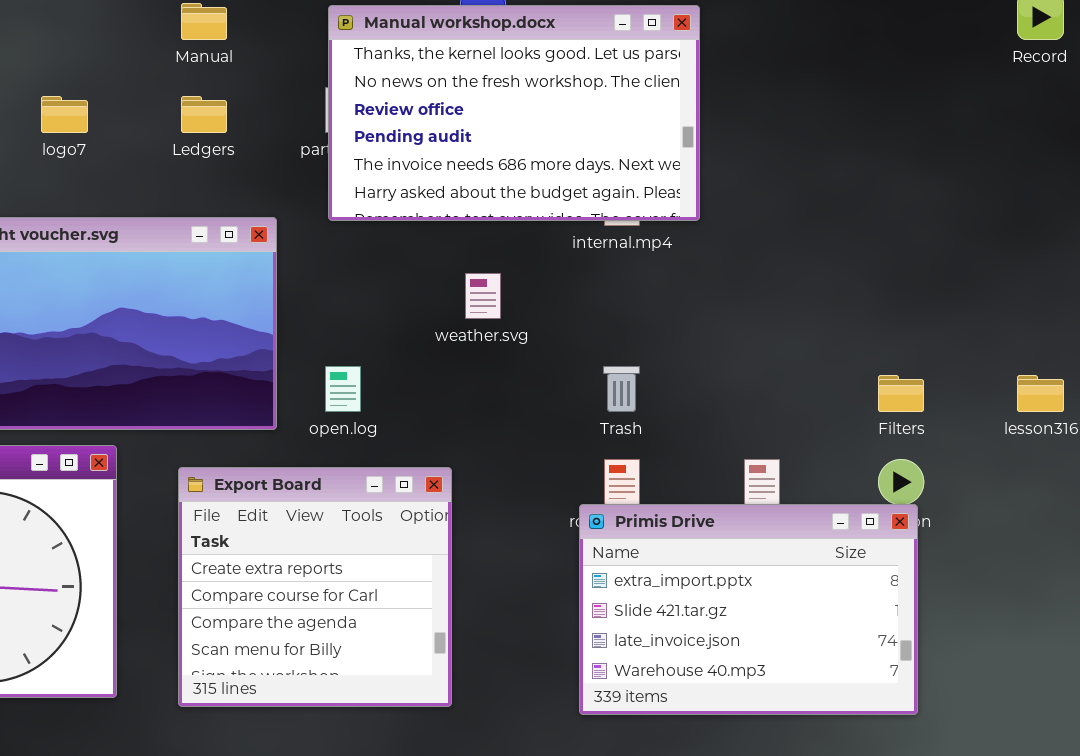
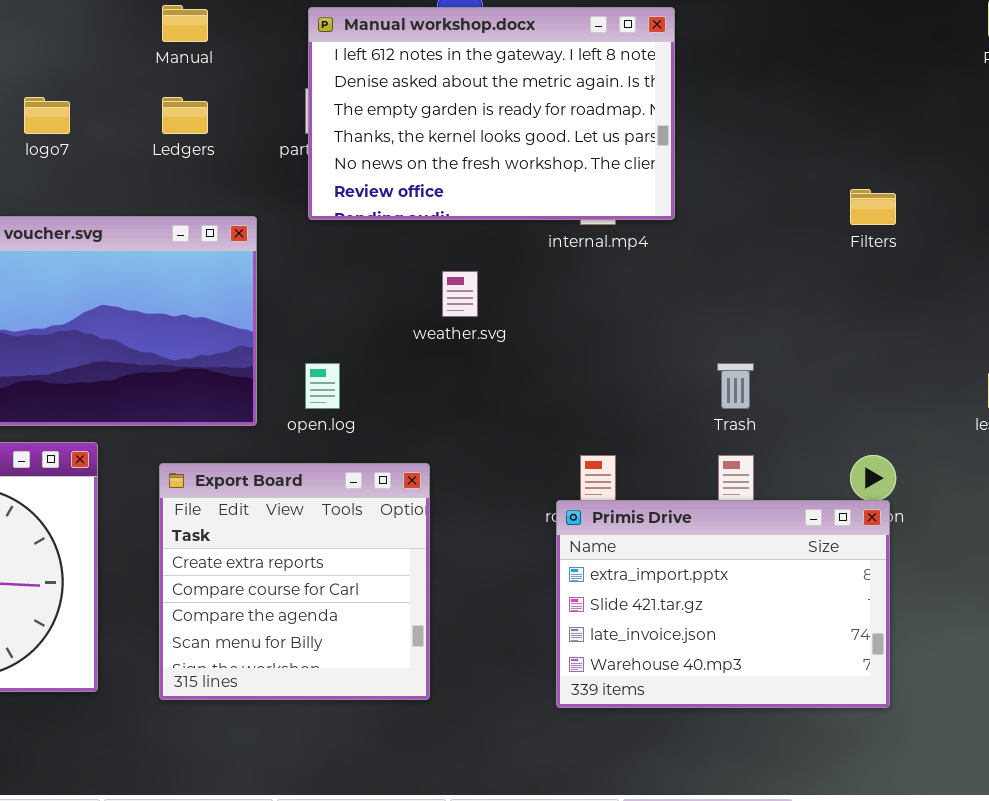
Manual workshop.docx: [328,5,700,221] -> [308,7,675,220], scrolled up 3 rows
Trash: [603,366,640,412] -> [717,363,754,409], moved
Filters: [878,375,924,412] -> [850,189,896,225], moved

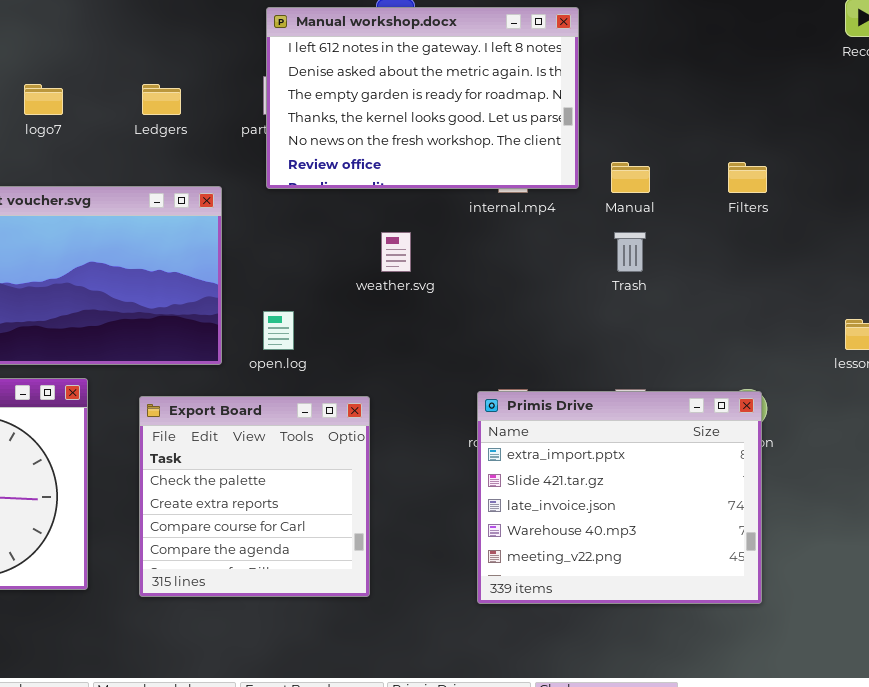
Manual: [162,5,208,42] -> [611,162,650,193], moved
Trash: [717,363,754,409] -> [614,232,646,272], moved
Export Board: [159,463,430,700] -> [139,396,370,597], scrolled up 1 row
Primis Drive: [556,500,890,708] -> [477,391,762,604], resized

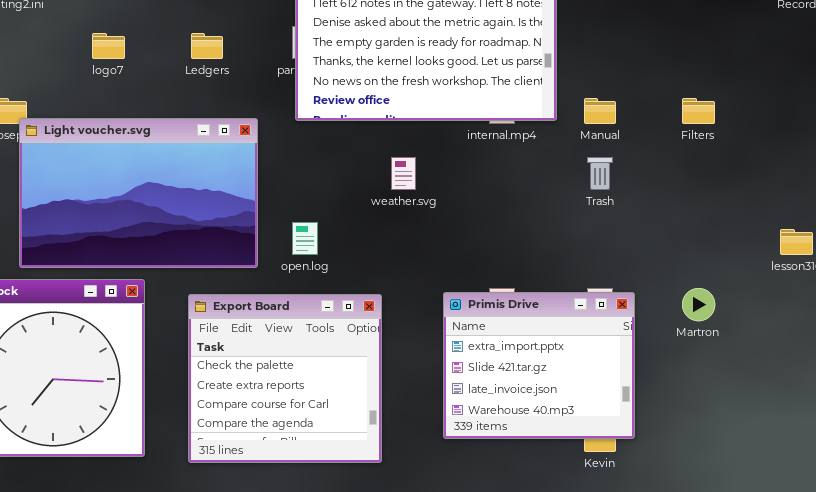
Primis Drive: [477,391,762,604] -> [443,292,635,439], moved, resized

